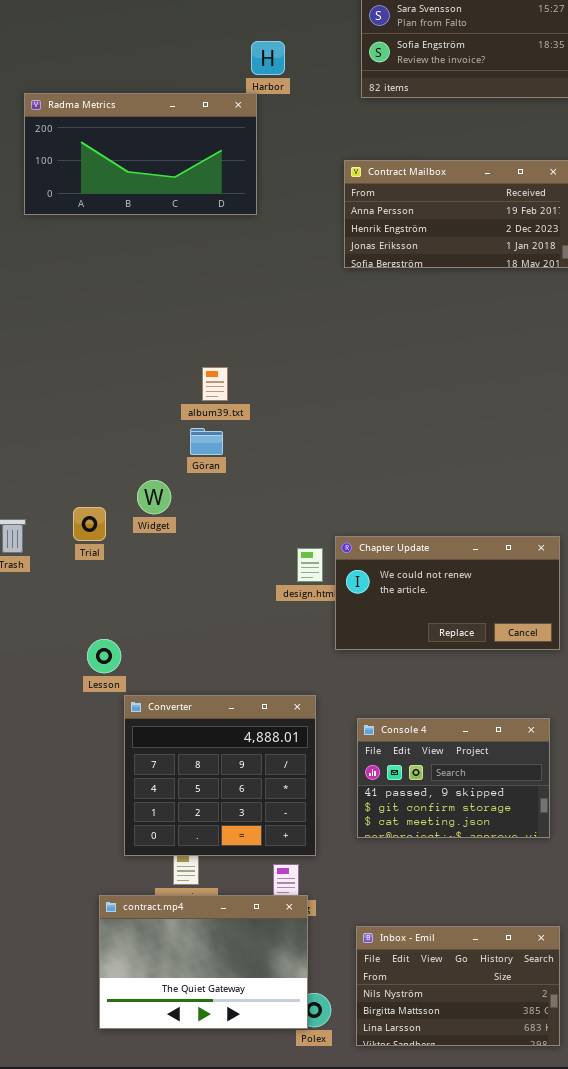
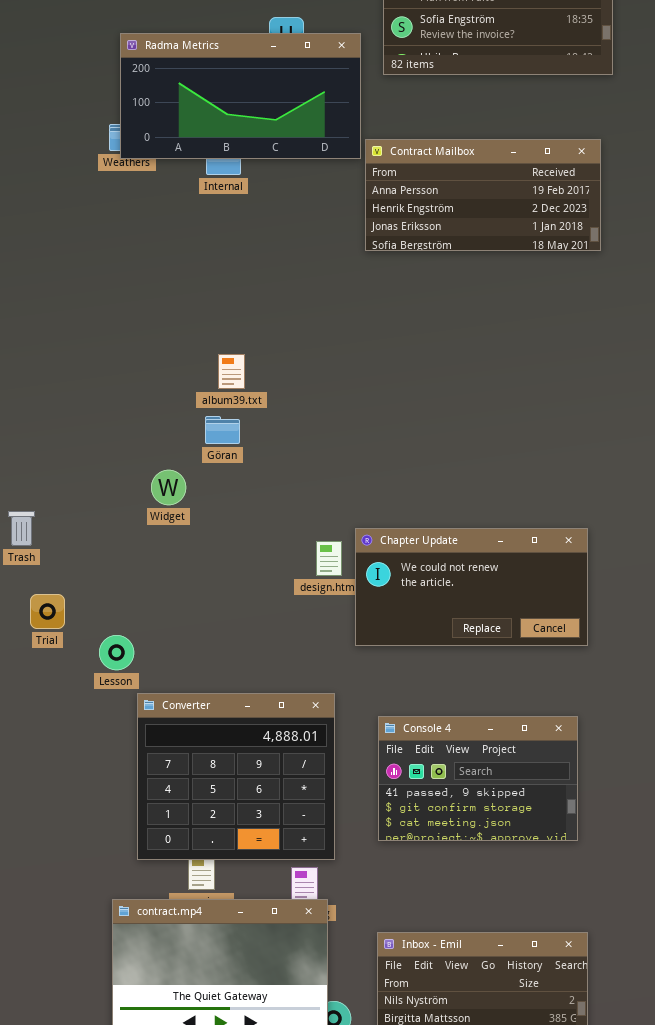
Radma Metrics: [24,93,257,215] -> [120,33,361,159], moved
Trial: [73,507,106,541] -> [30,594,65,629], moved

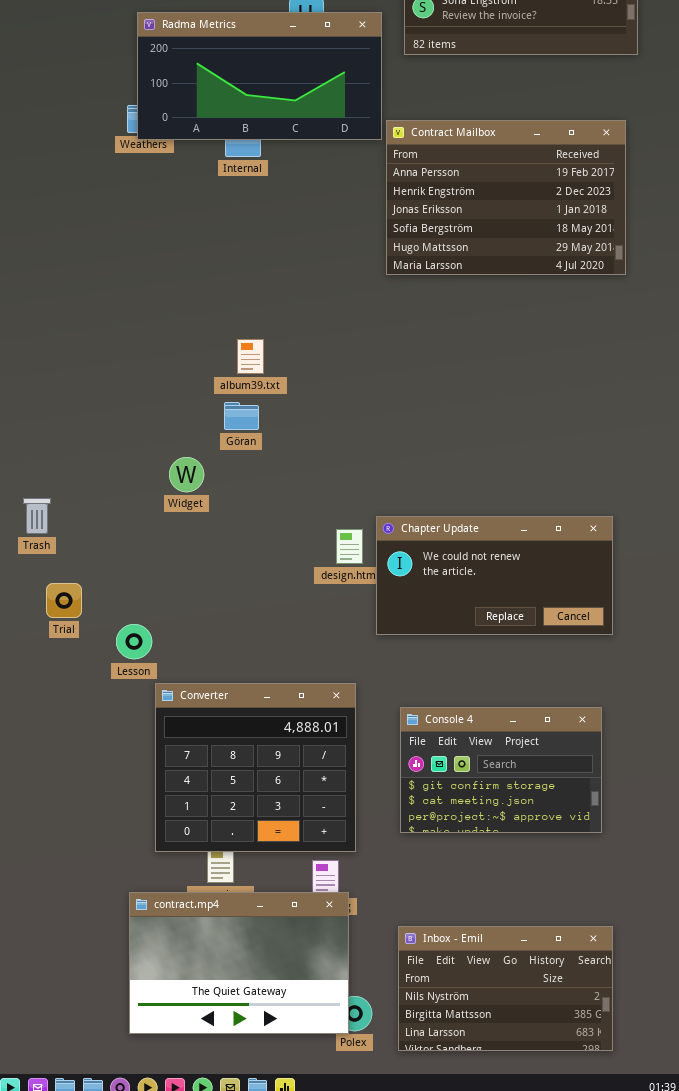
Contract Mailbox: [365,139,601,251] -> [386,120,626,275], resized
Console 4: [378,716,578,841] -> [400,707,602,833], scrolled down 1 row

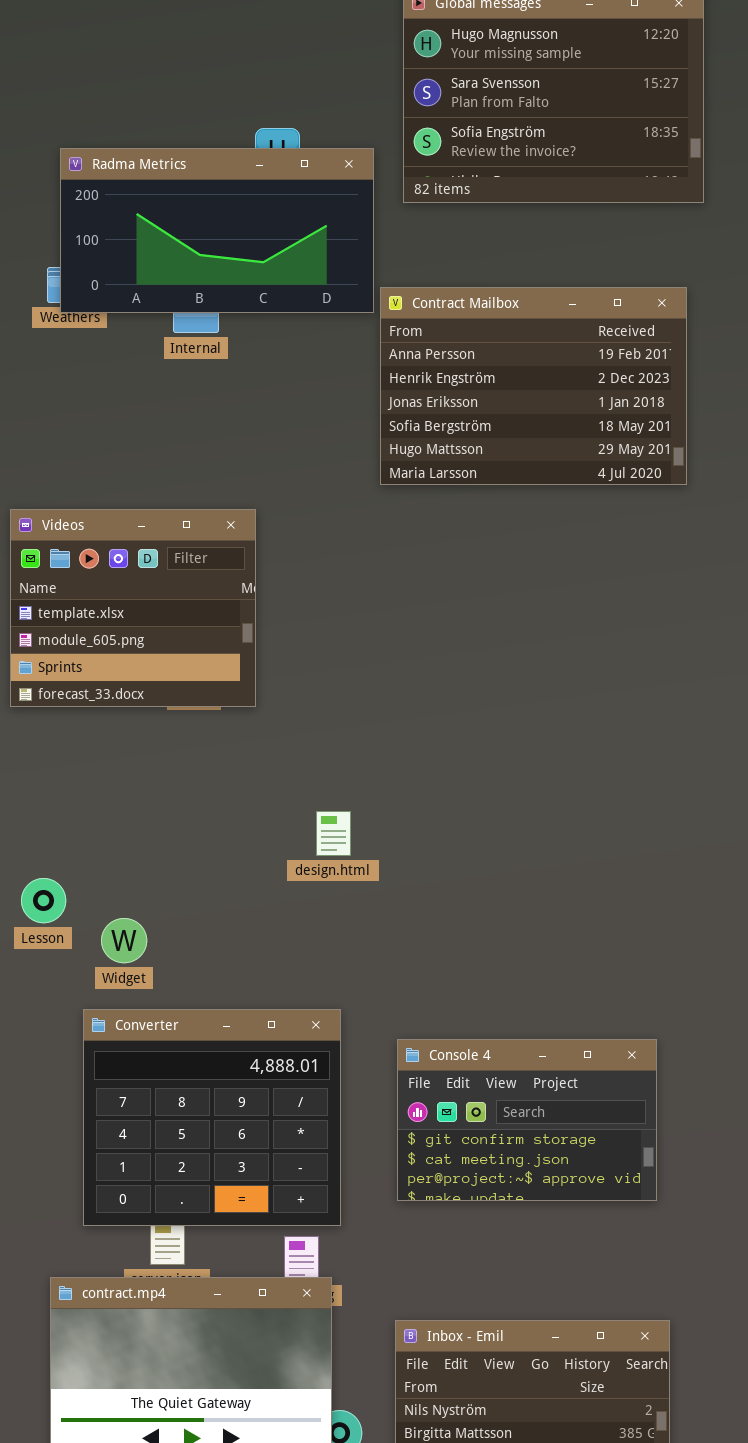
Videos: none -> [10,509,256,707], opened
Widget: [169,457,204,492] -> [101,918,147,963], moved
Chapter Update: [376,516,613,635] -> none, closed
Lesson: [116,624,152,659] -> [21,878,66,923], moved

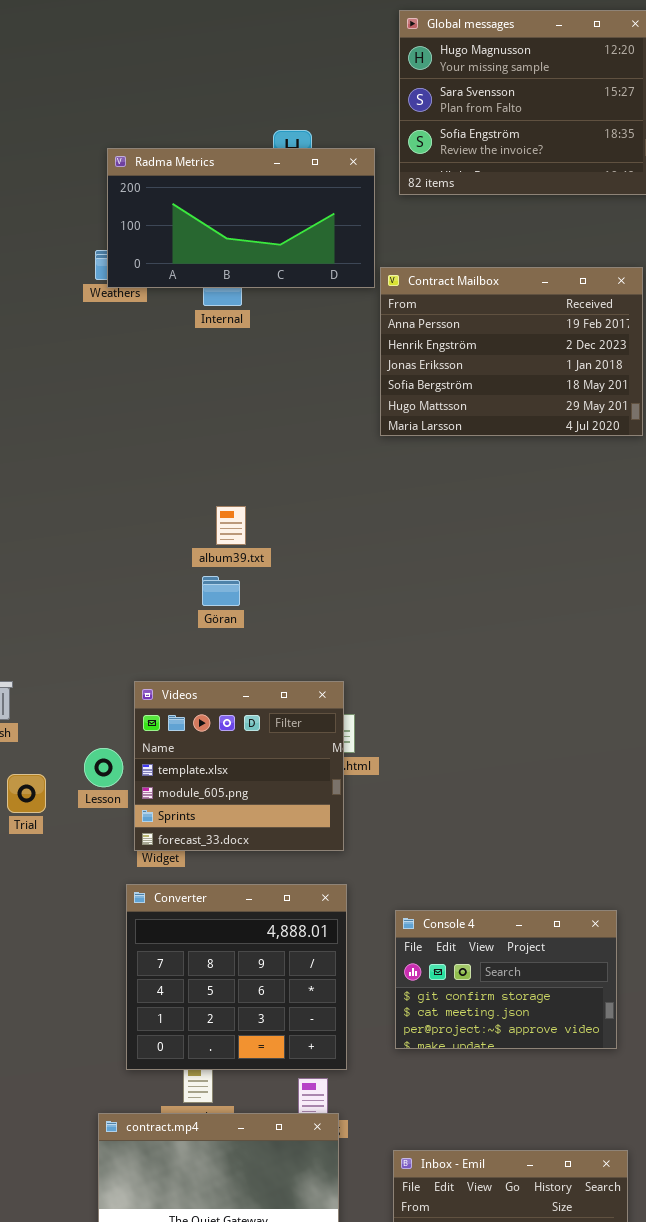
Videos: [10,509,256,707] -> [134,681,344,851], moved
Lesson: [21,878,66,923] -> [84,748,123,787], moved

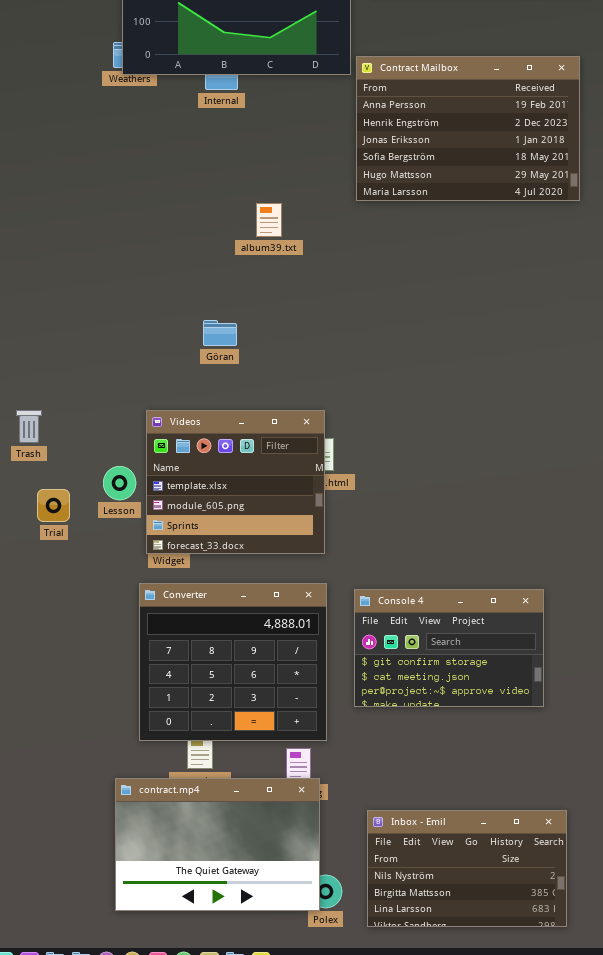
album39.txt: [216,506,246,545] -> [256,203,282,237], moved
Console 4: [395,910,617,1049] -> [354,589,544,707], moved

